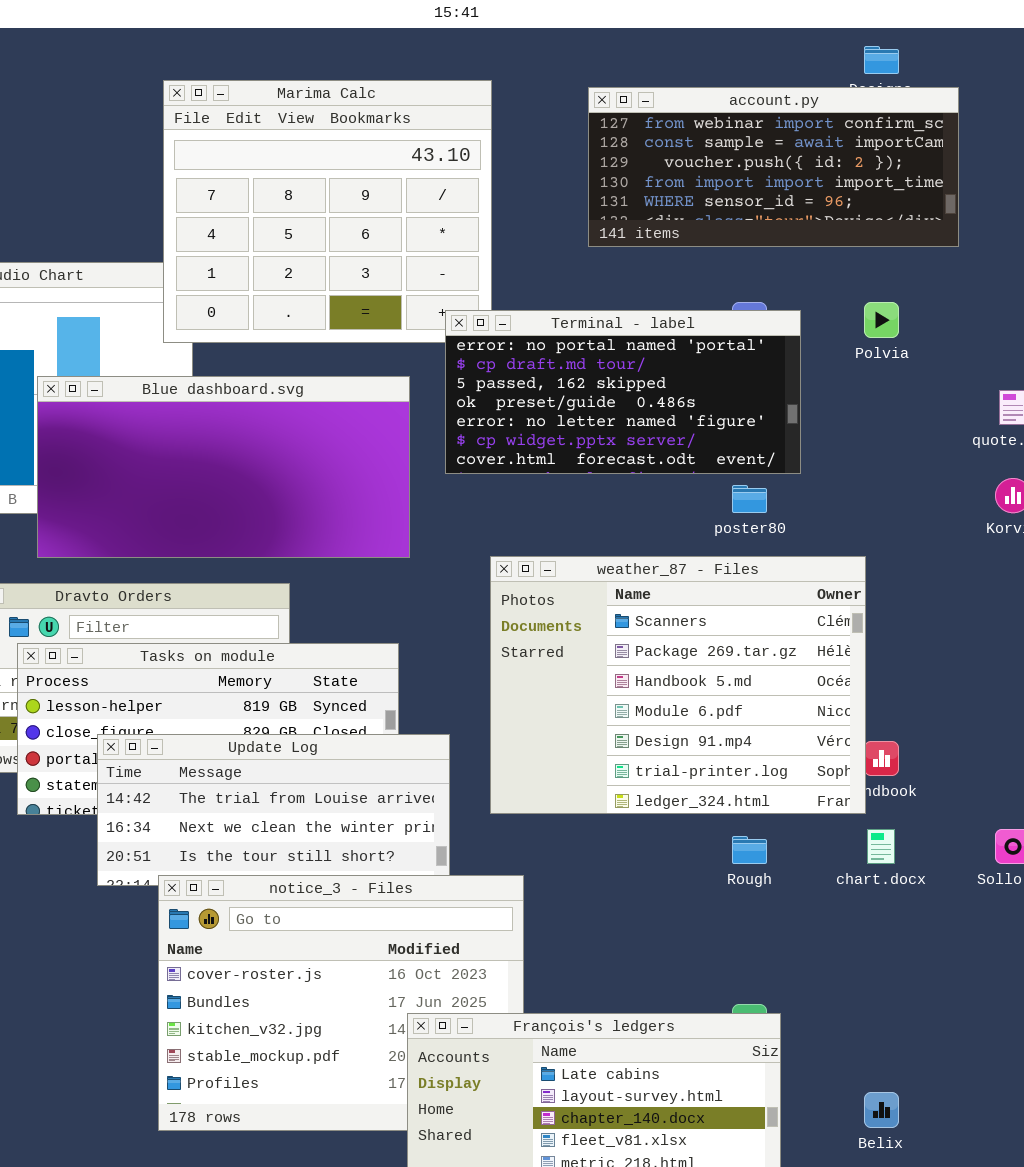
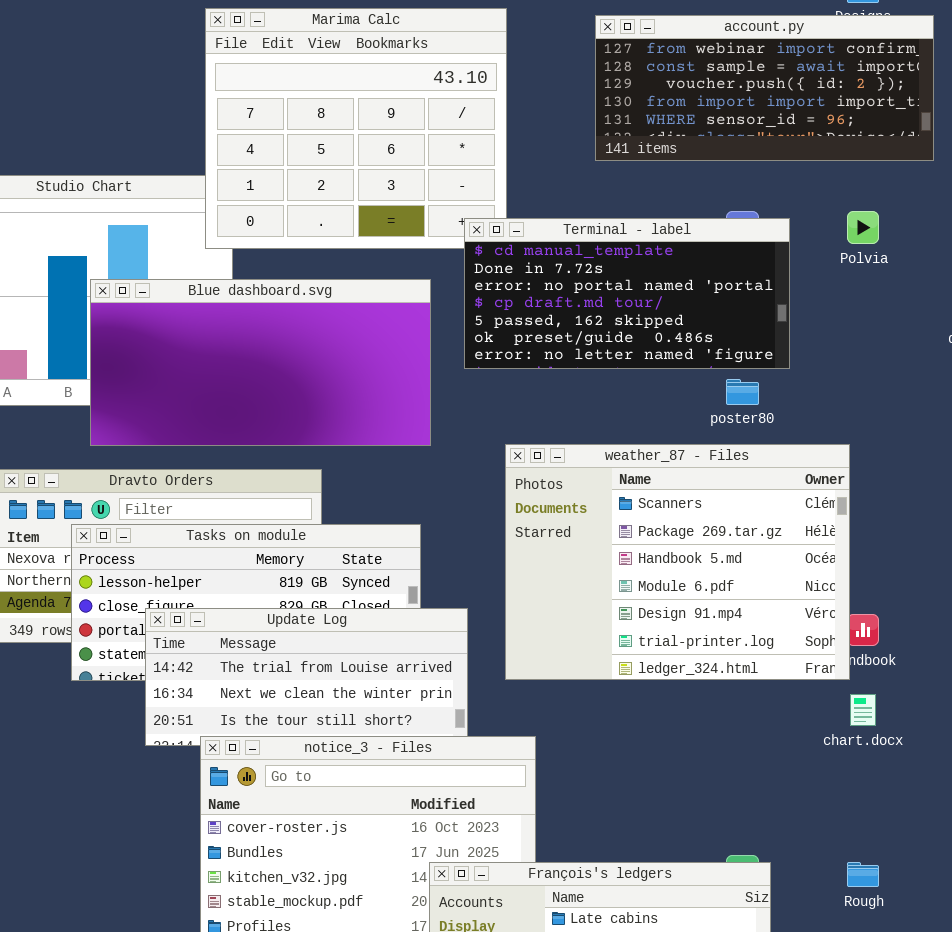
Terminal - label: [445,310,801,474] -> [464,218,790,369], scrolled up 2 rows
Rough: [732,836,767,864] -> [847,862,879,887], moved

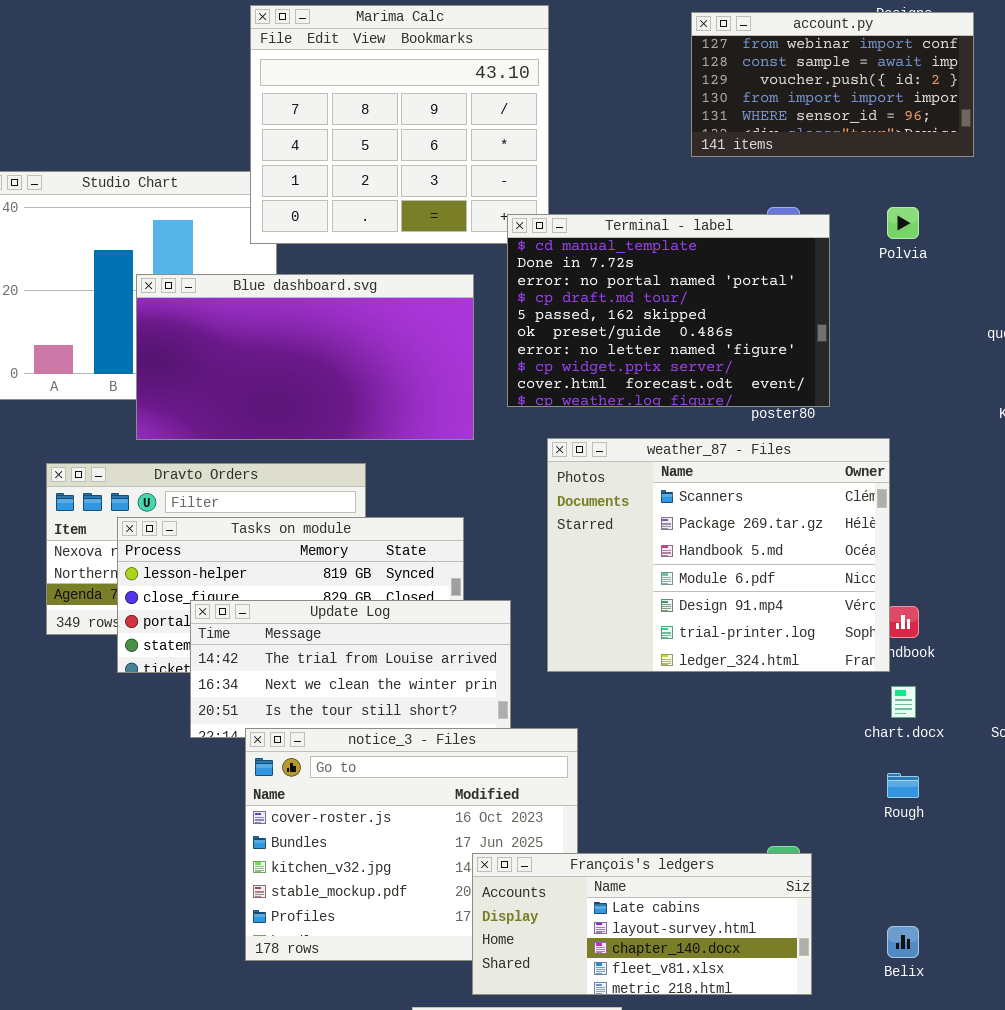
account.py: [595,15,934,161] -> [691,12,974,157], resized
Terminal - label: [464,218,790,369] -> [507,214,830,407], resized
Rough: [847,862,879,887] -> [887,773,919,798], moved

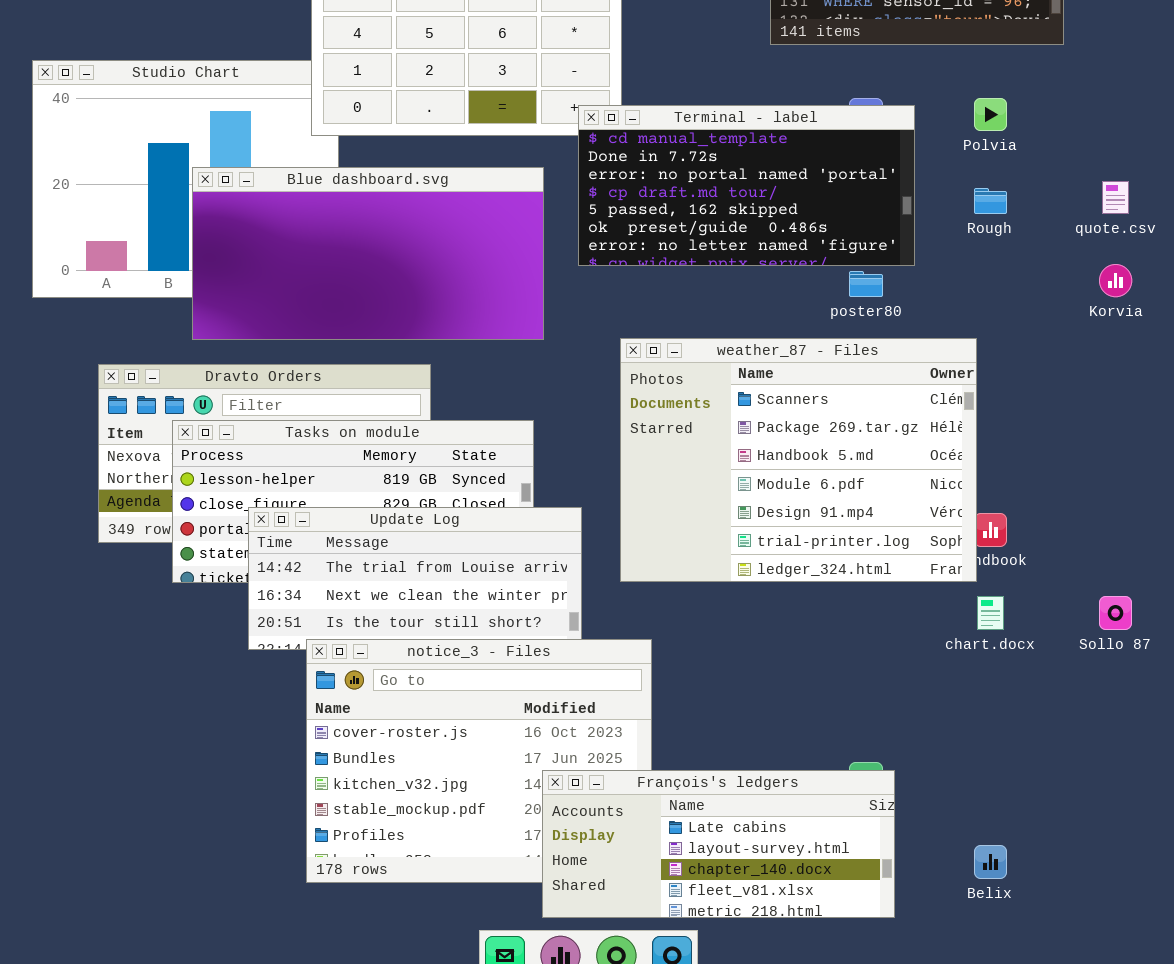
Terminal - label: [507,214,830,407] -> [578,105,915,266], resized
Rough: [887,773,919,798] -> [974,188,1007,214], moved

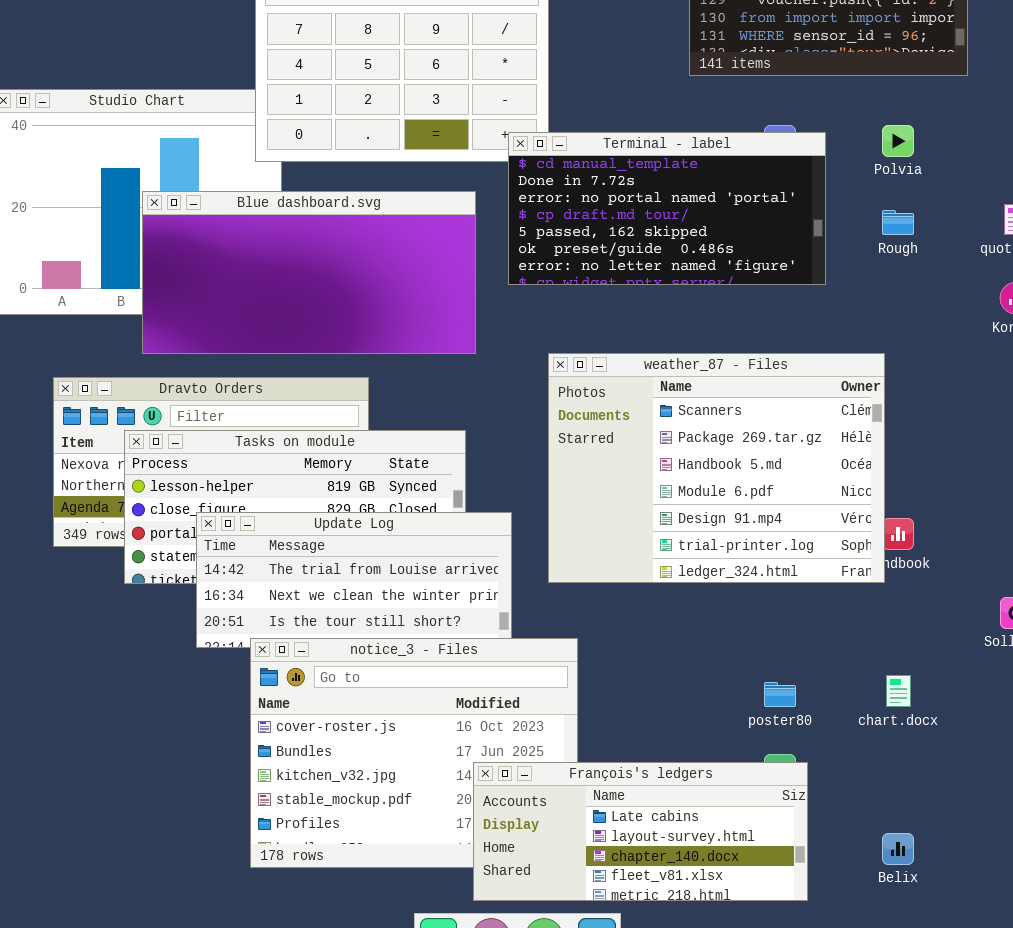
poster80: [849,271,883,297] -> [764,682,796,707], moved
chart.docx: [977,596,1004,630] -> [886,675,911,707], moved

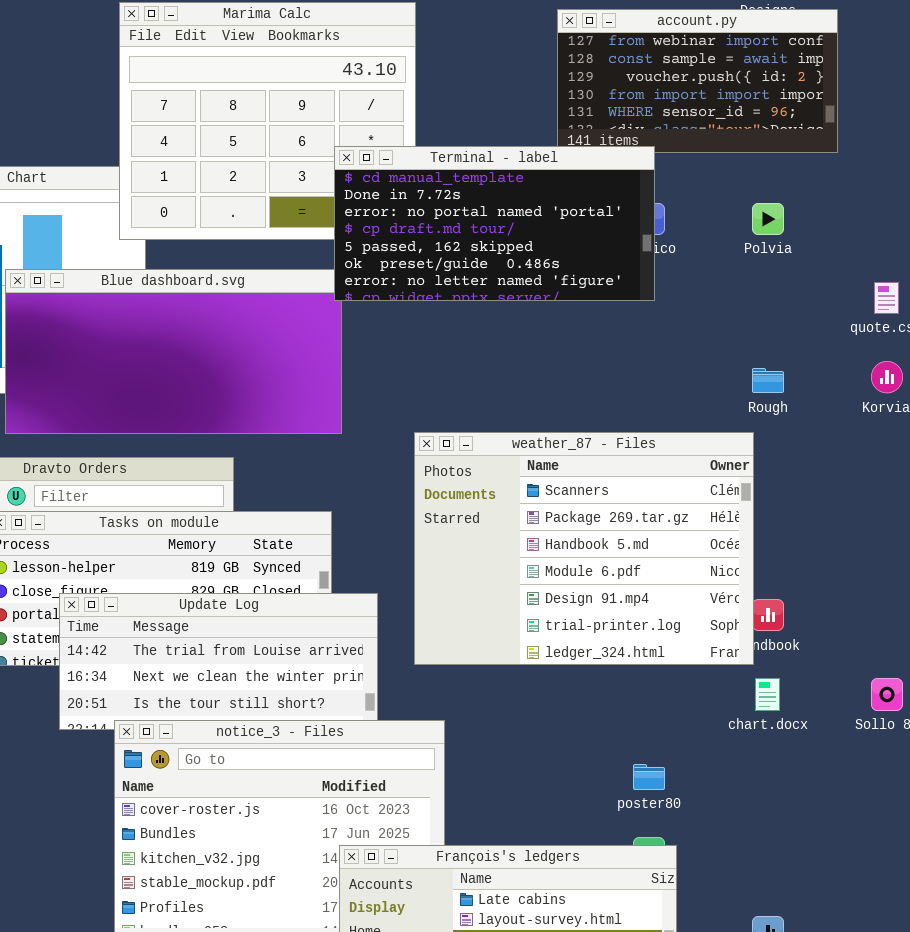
Terminal - label: [508,132,826,285] -> [334,146,655,301], moved
Rough: [882,210,914,235] -> [752,368,784,393], moved
chart.docx: [886,675,911,707] -> [755,678,780,711], moved

